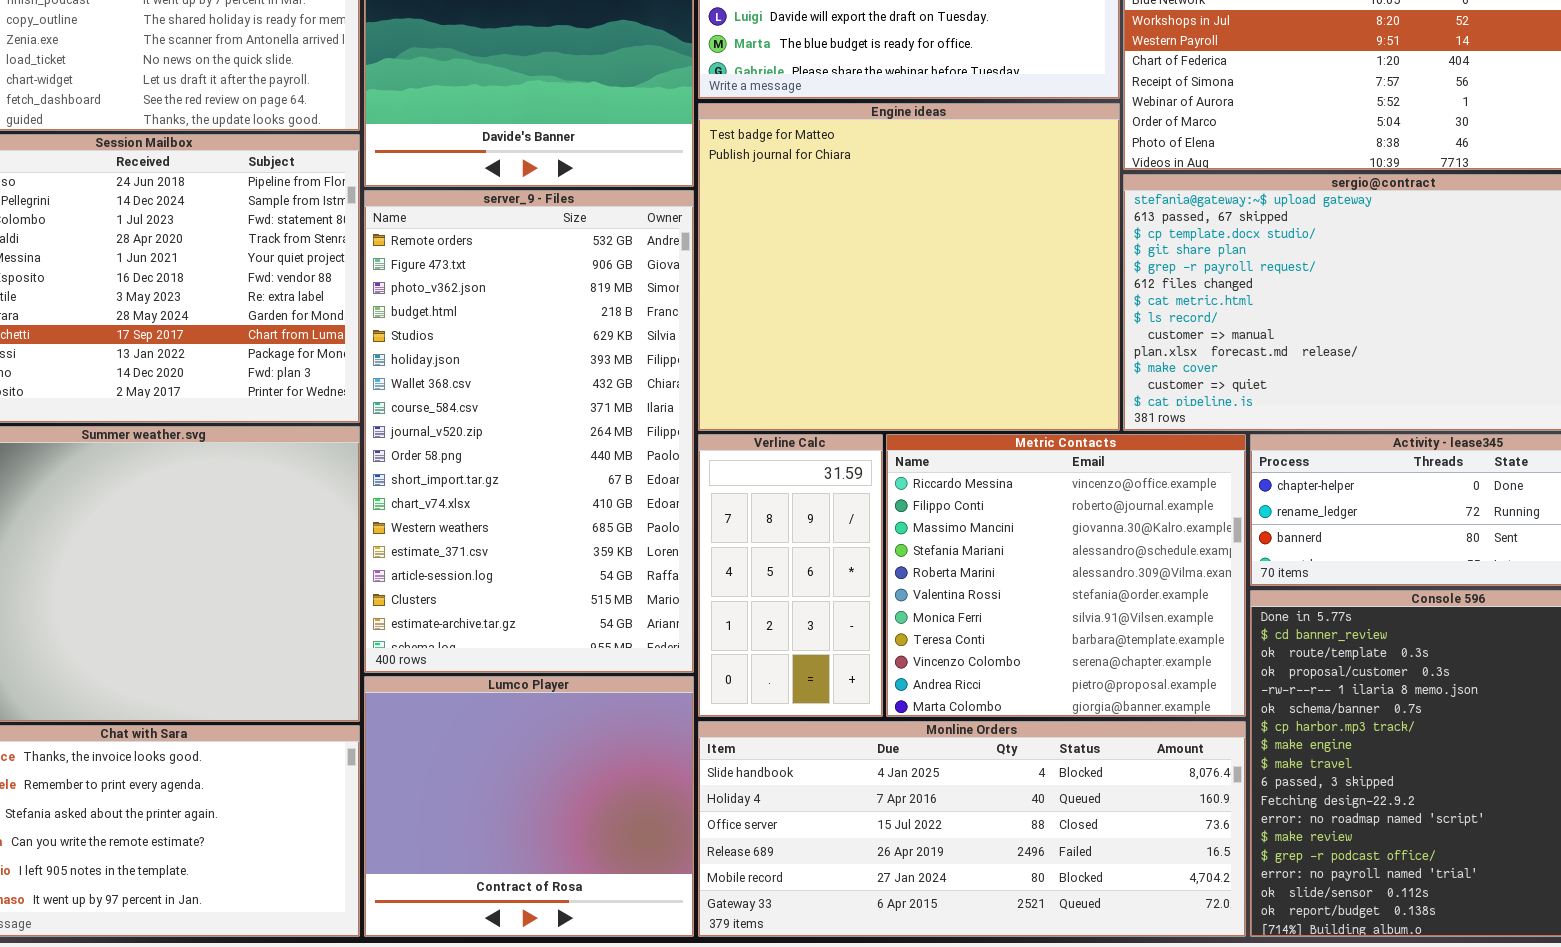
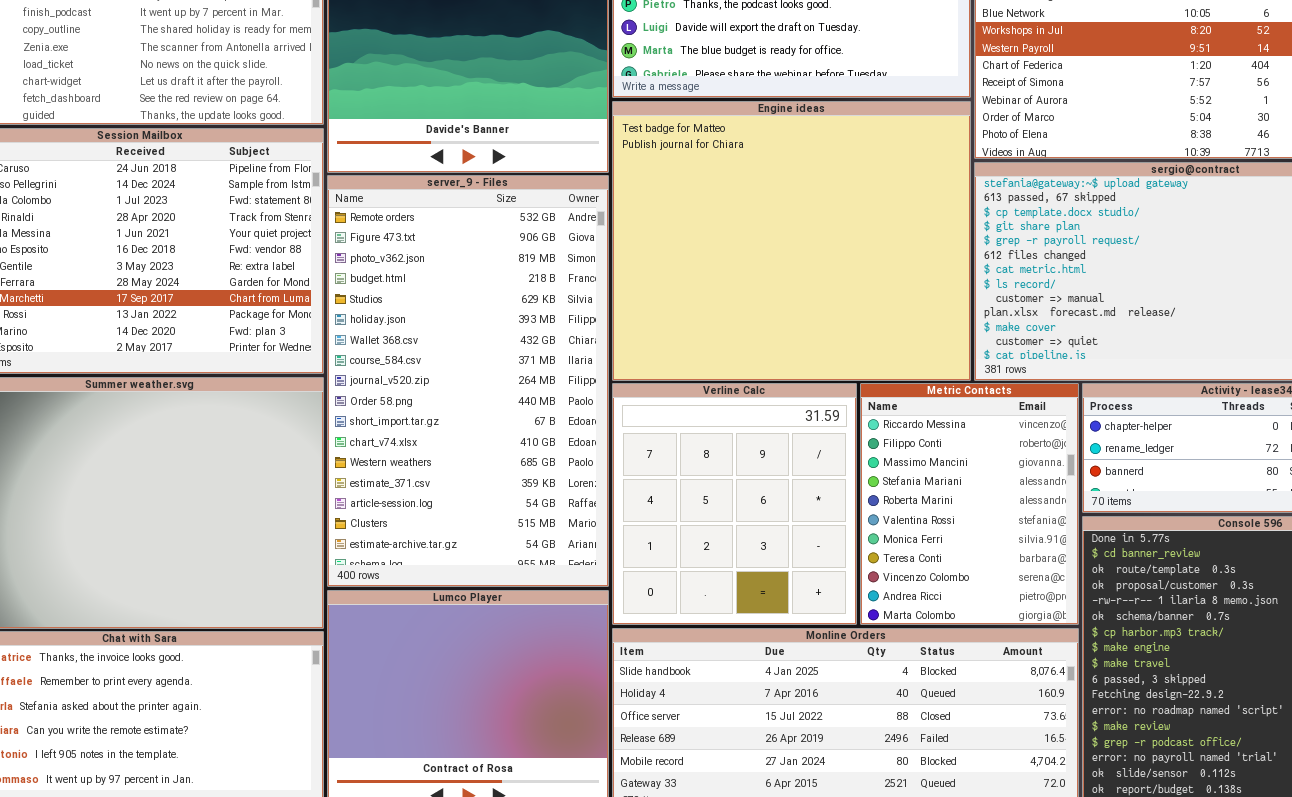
Verline Calc: [698,434,883,717] -> [612,383,857,625], resized
Metric Contacts: [886,434,1246,717] -> [860,383,1079,625], resized

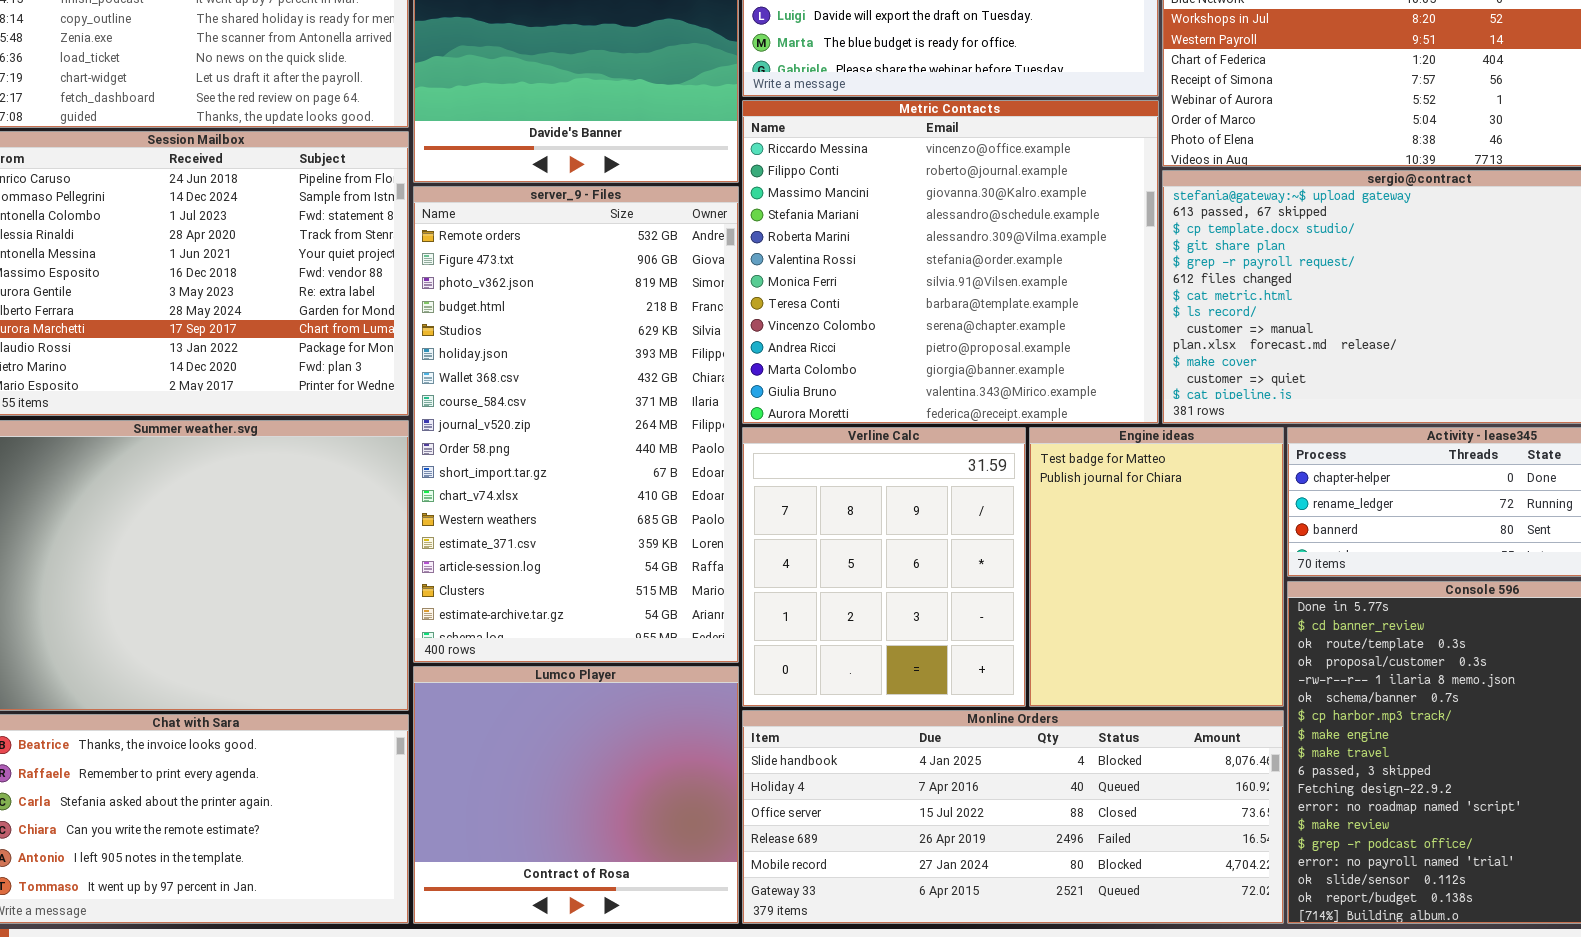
Engine ideas: [612,101,971,381] -> [1029,427,1284,707], moved, resized
Metric Contacts: [860,383,1079,625] -> [742,100,1159,424], moved, resized

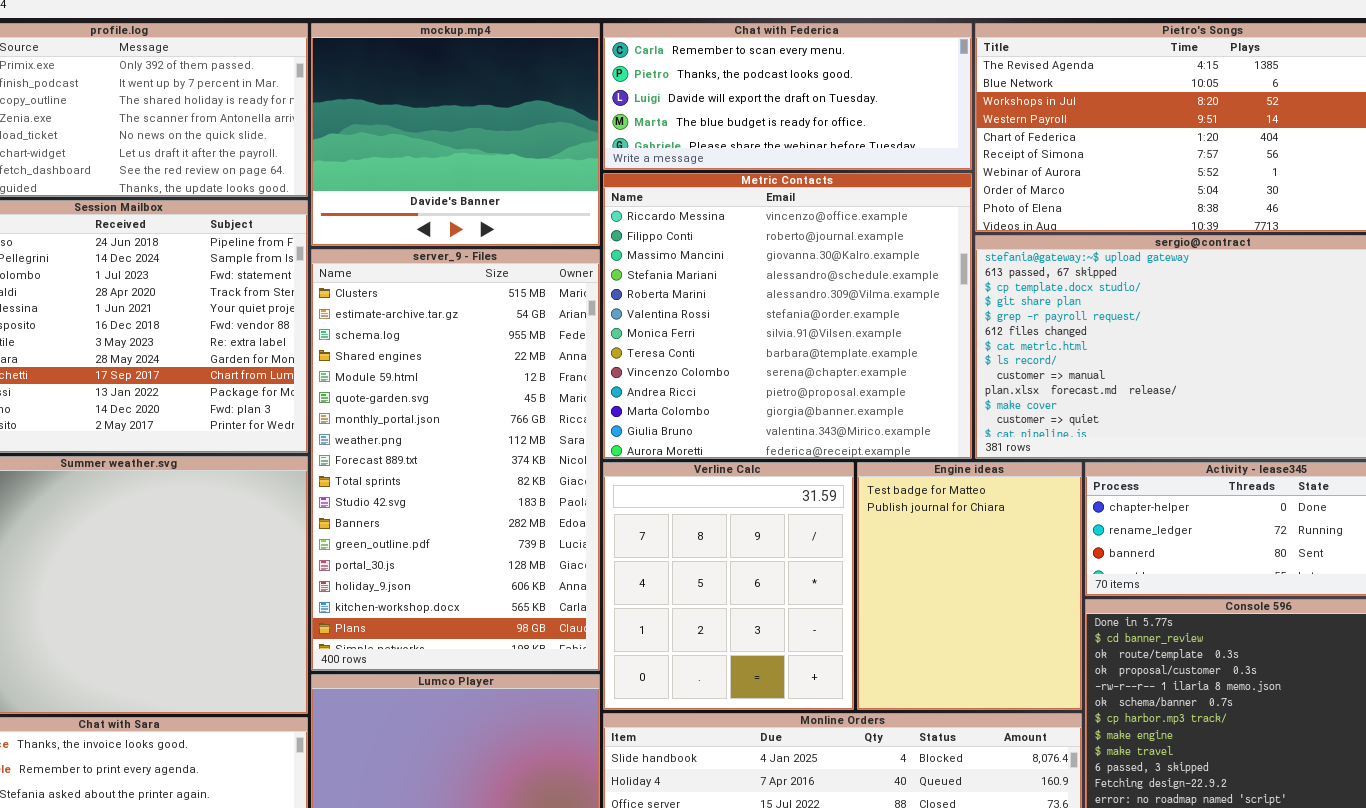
server_9 - Files: [413,186,739,663] -> [311,249,600,671], scrolled down 15 rows

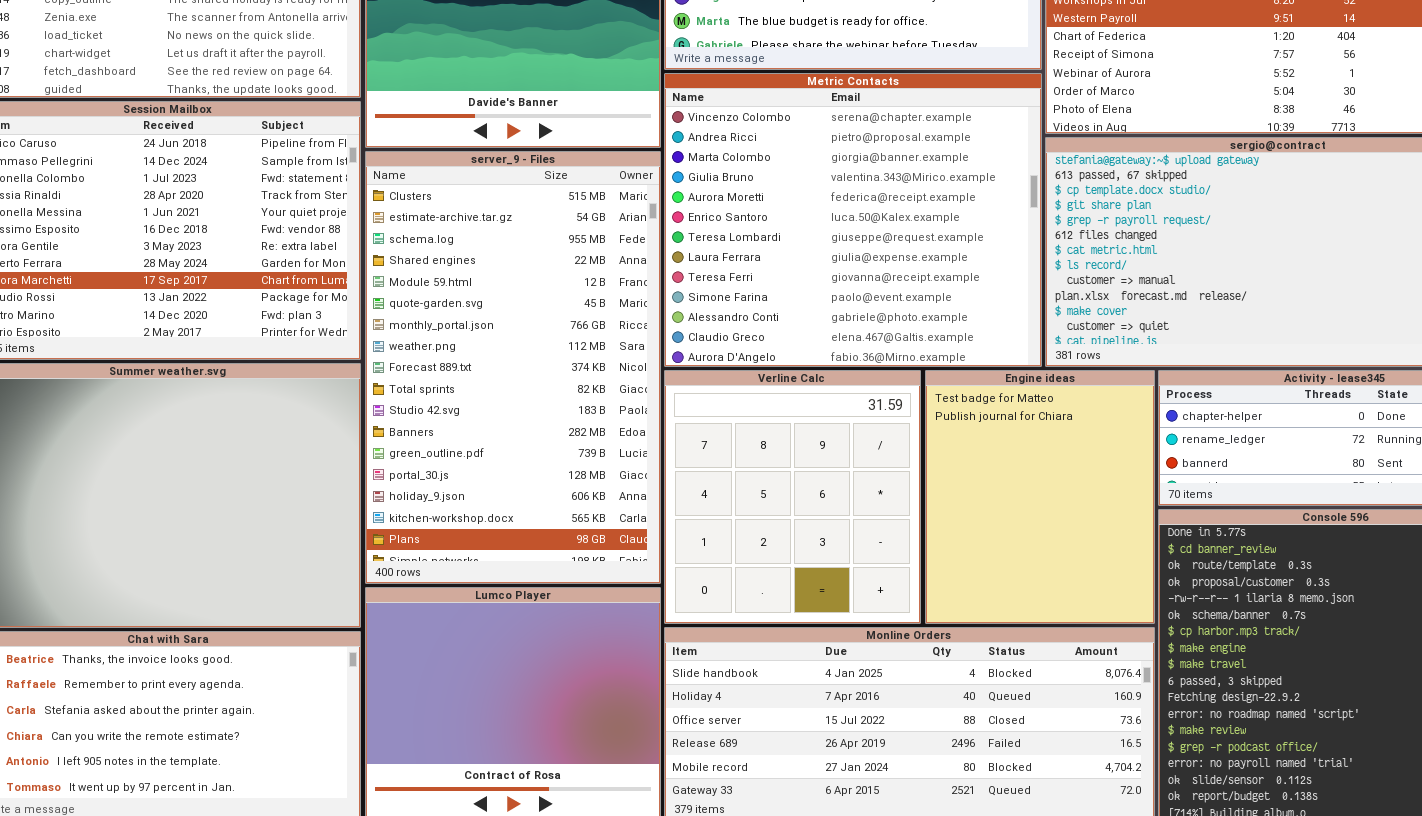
Metric Contacts: [603,173,972,459] -> [664,73,1042,367], scrolled down 8 rows

